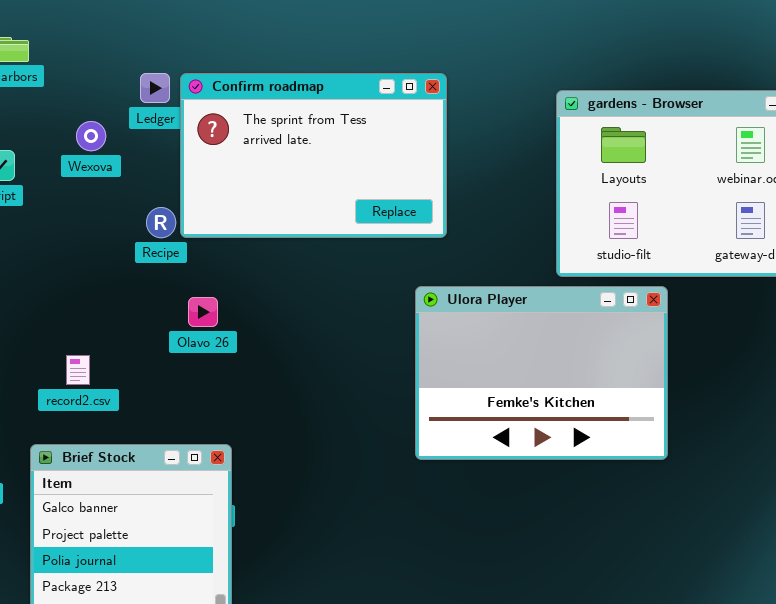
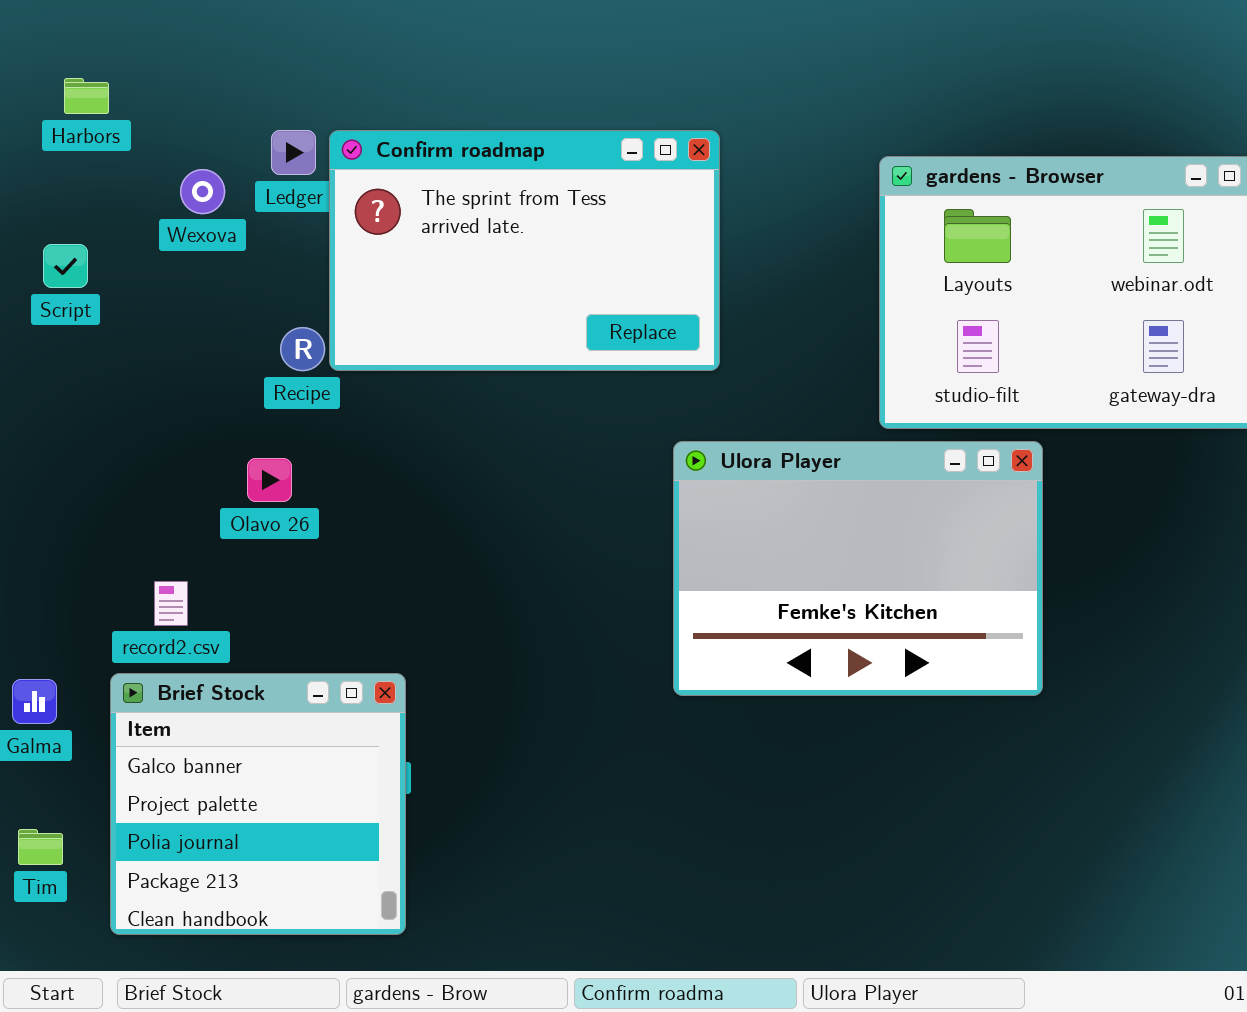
Wexova: [76,121,106,151] -> [180,169,225,214], moved
Olavo 26: [188,297,218,327] -> [247,458,292,502], moved
record2.csv: [66,355,90,385] -> [154,581,188,626], moved

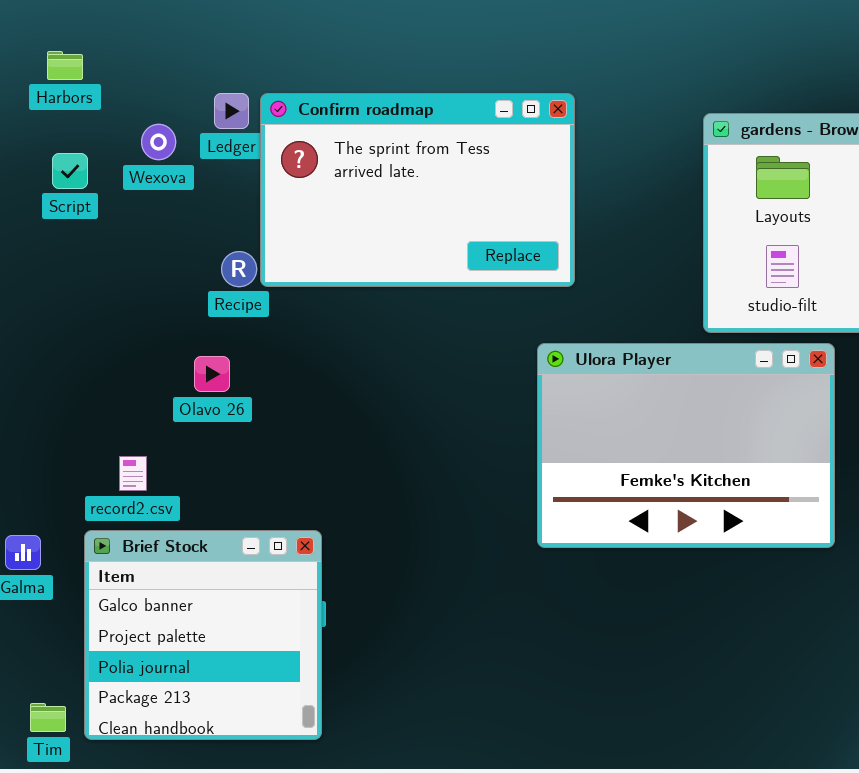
Script: [43,244,88,288] -> [52,153,88,189], moved
Tim: [18,829,63,865] -> [30,703,66,732], moved

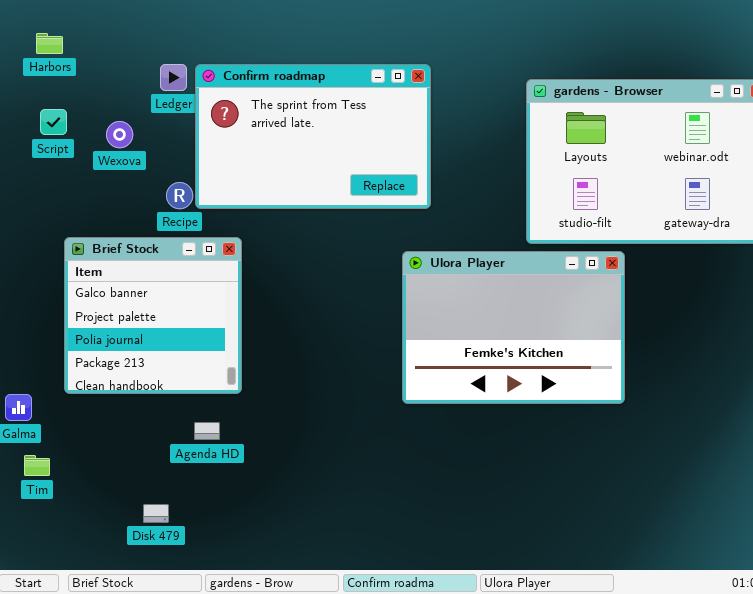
Wexova: [141,124,176,160] -> [106,121,133,148], moved
Brief Stock: [84,530,322,740] -> [64,237,242,394], moved
Tim: [30,703,66,732] -> [24,455,50,476], moved

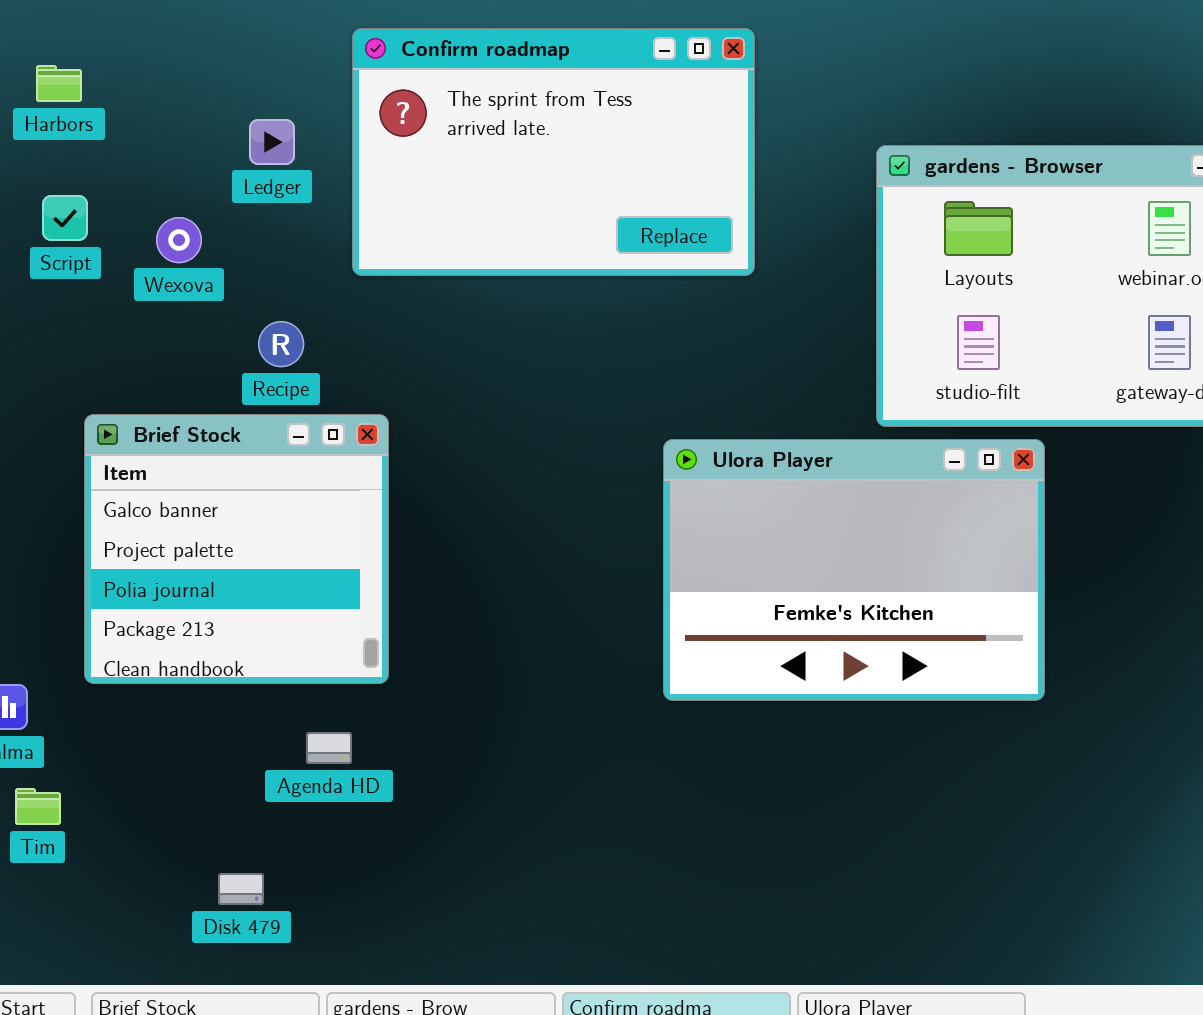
Confirm roadmap: [195,64,431,209] -> [352,28,755,276], moved

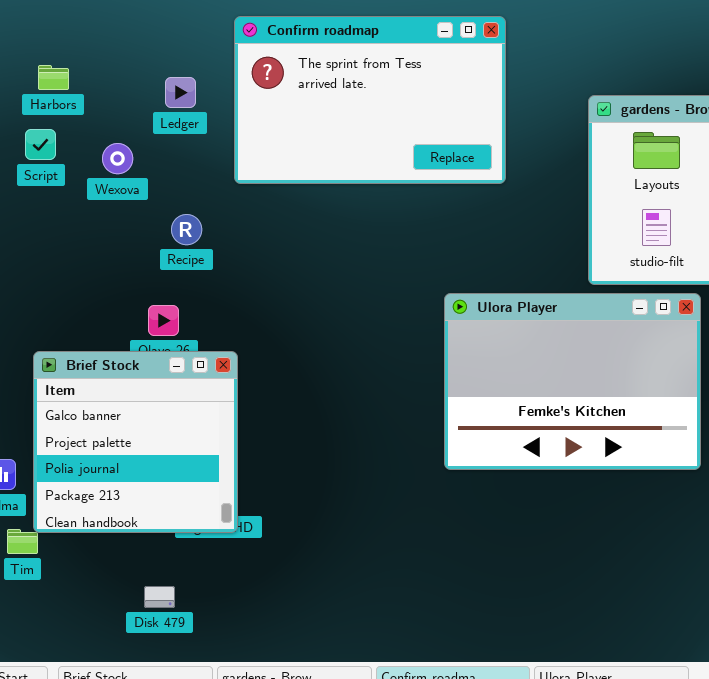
Harbors: [36,65,82,102] -> [38,65,69,90], moved
Brief Stock: [84,414,389,684] -> [33,351,238,533], moved

